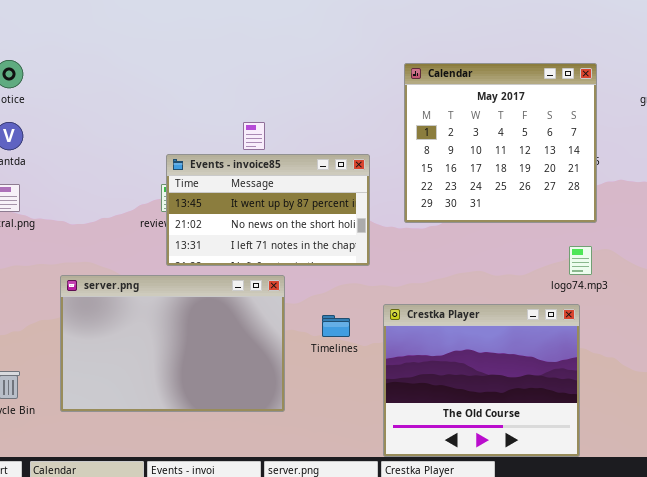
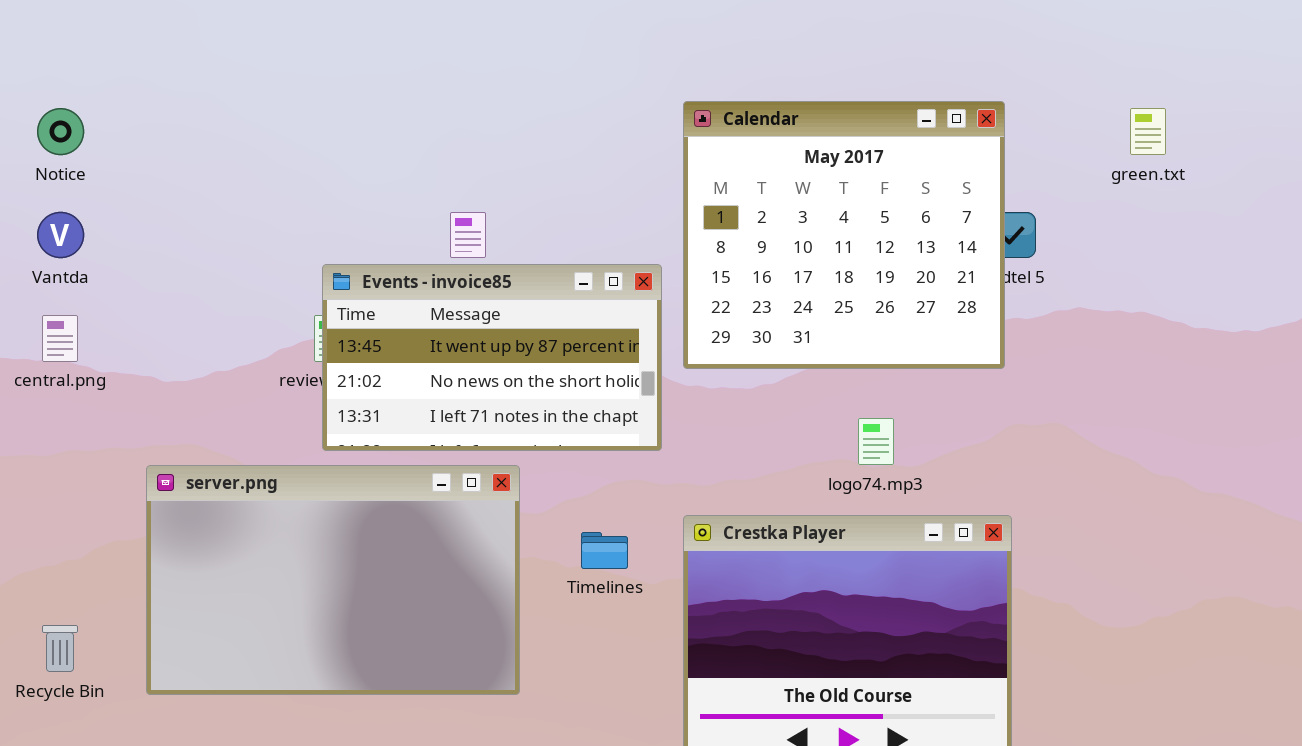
Calendar: [404,63,597,223] -> [683,101,1005,369], moved
logo74.mp3: [569,246,592,275] -> [858,418,894,465], moved

